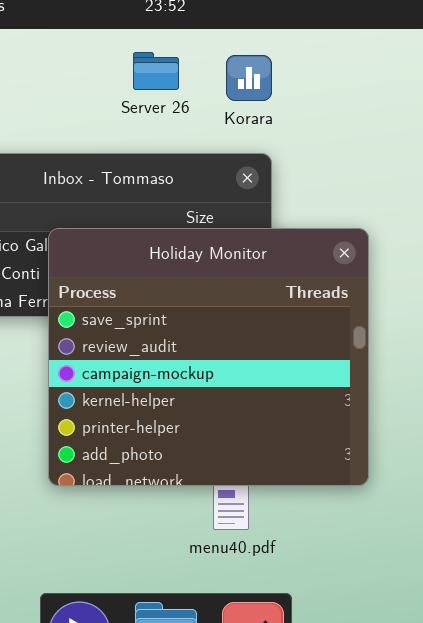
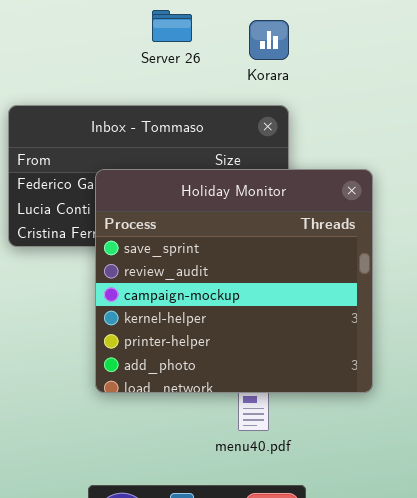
Server 26: [133,52,179,90] -> [152,10,192,42], moved

